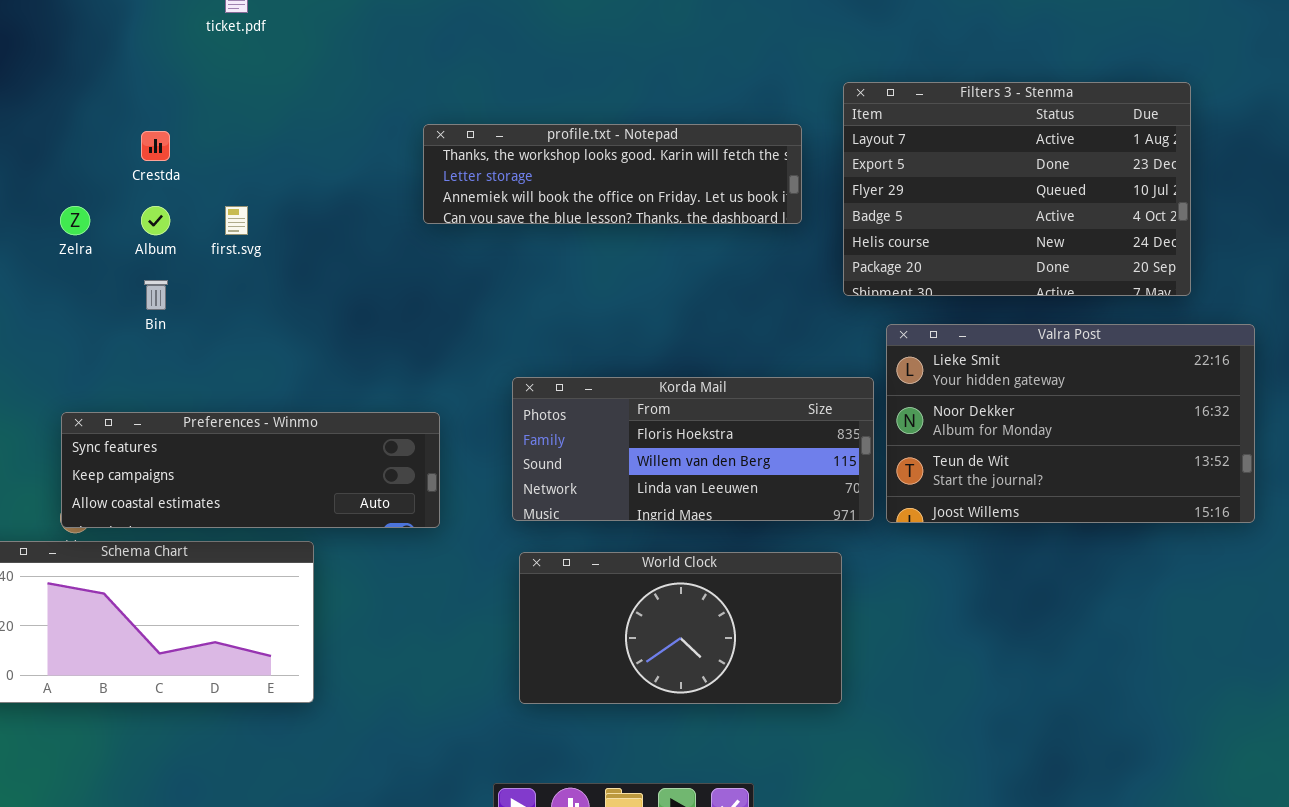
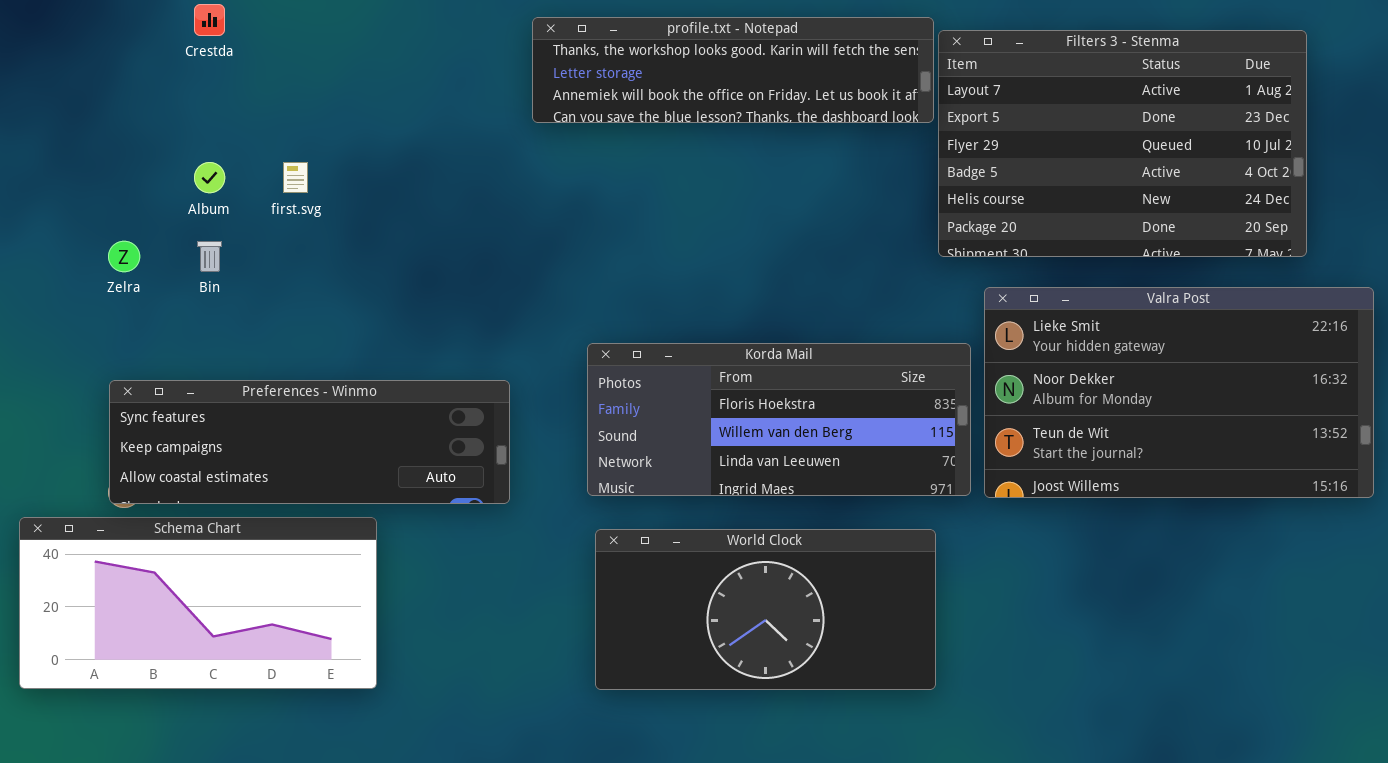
profile.txt - Notepad: [423,124,802,224] -> [532,17,934,123], moved
Crestda: [141,131,170,161] -> [194,4,225,36], moved
Zelra: [60,206,90,235] -> [108,241,140,272], moved

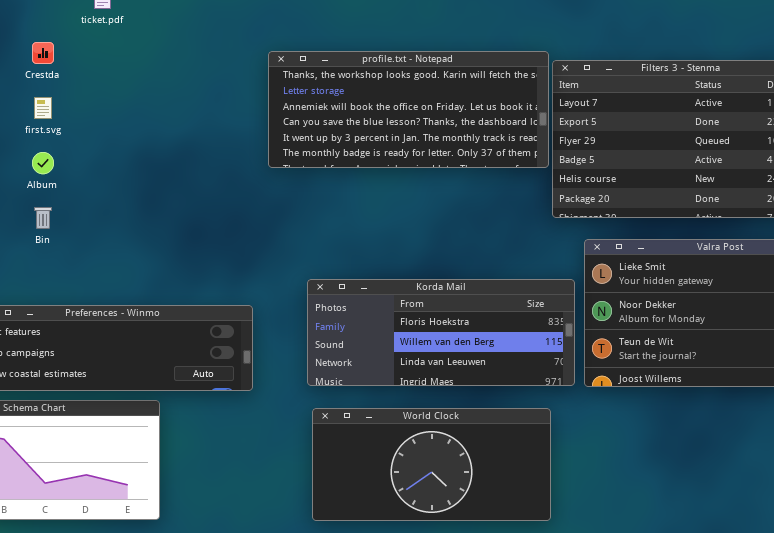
profile.txt - Notepad: [532,17,934,123] -> [268,51,549,168], resized
first.svg: [283,162,308,193] -> [34,97,52,119], moved

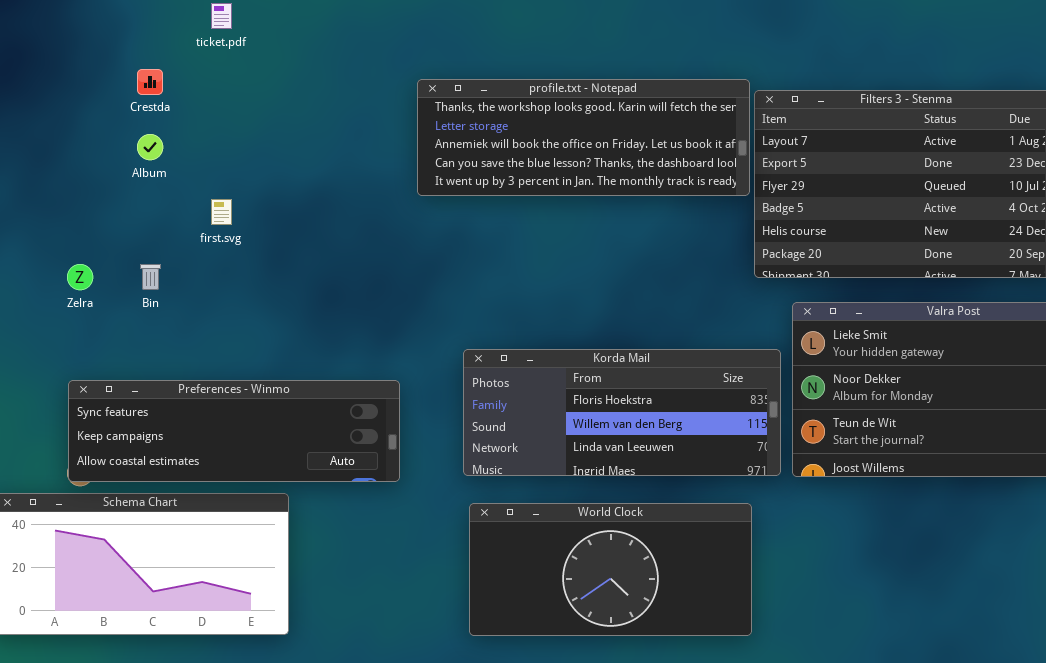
profile.txt - Notepad: [268,51,549,168] -> [417,79,750,196], resized
first.svg: [34,97,52,119] -> [211,199,232,225], moved
Album: [32,152,54,174] -> [137,134,163,160], moved

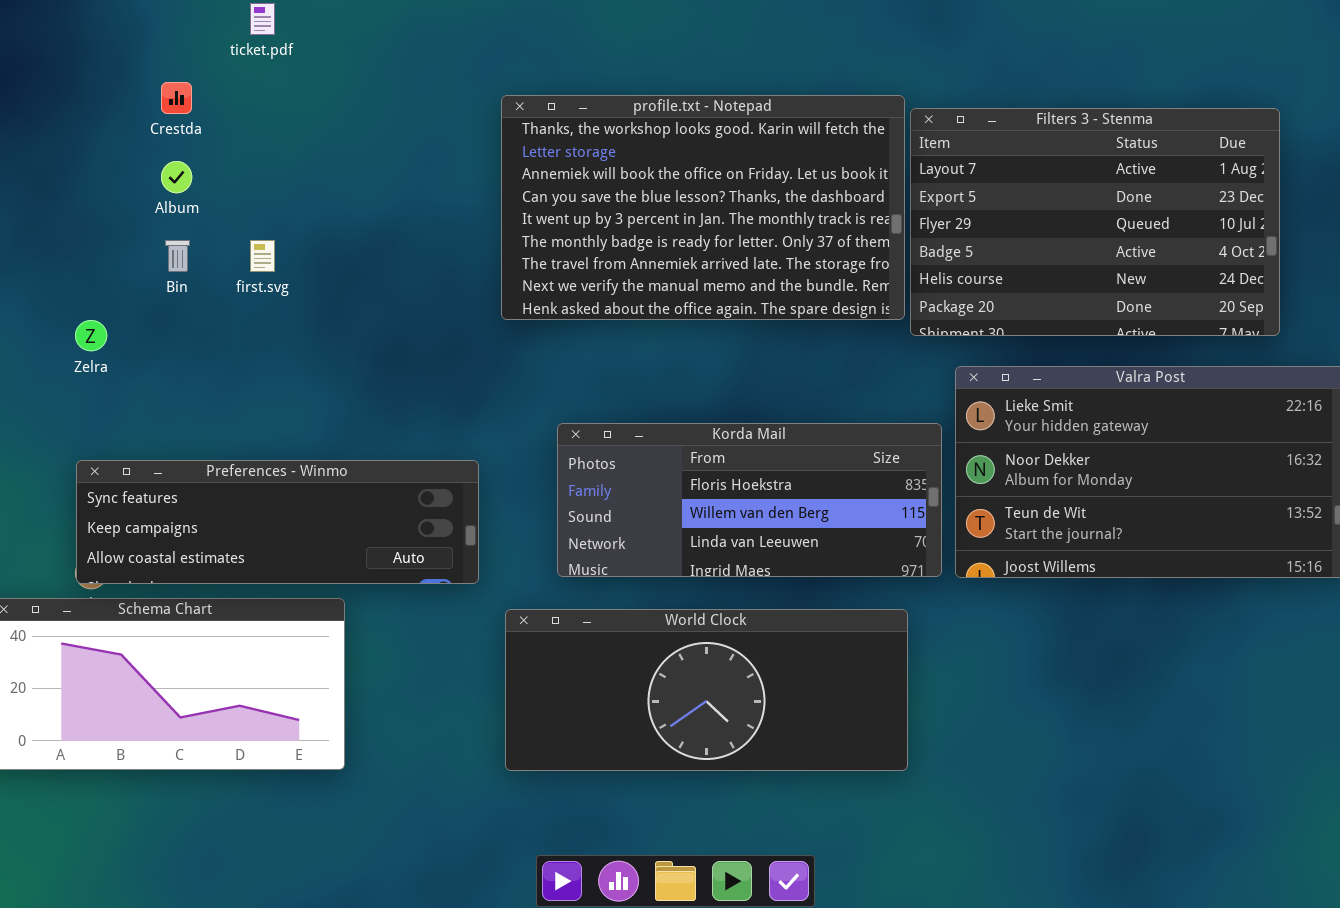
profile.txt - Notepad: [417,79,750,196] -> [501,95,905,320], resized
Bin: [140,264,161,290] -> [165,240,190,272], moved
World Clock: [469,503,752,636] -> [505,609,908,771], resized

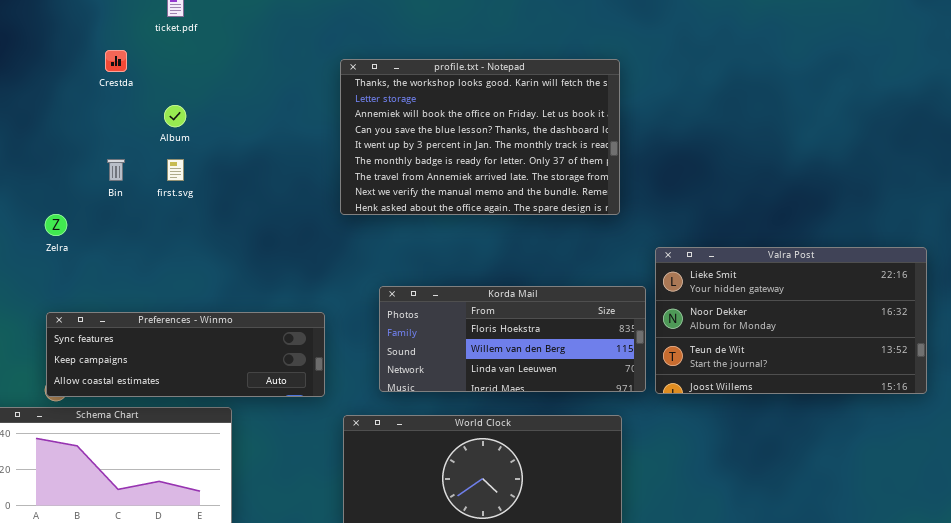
Filters 3 - Stenma: [910,108,1280,336] -> none, closed
Album: [161,161,192,193] -> [164,105,186,127], moved

